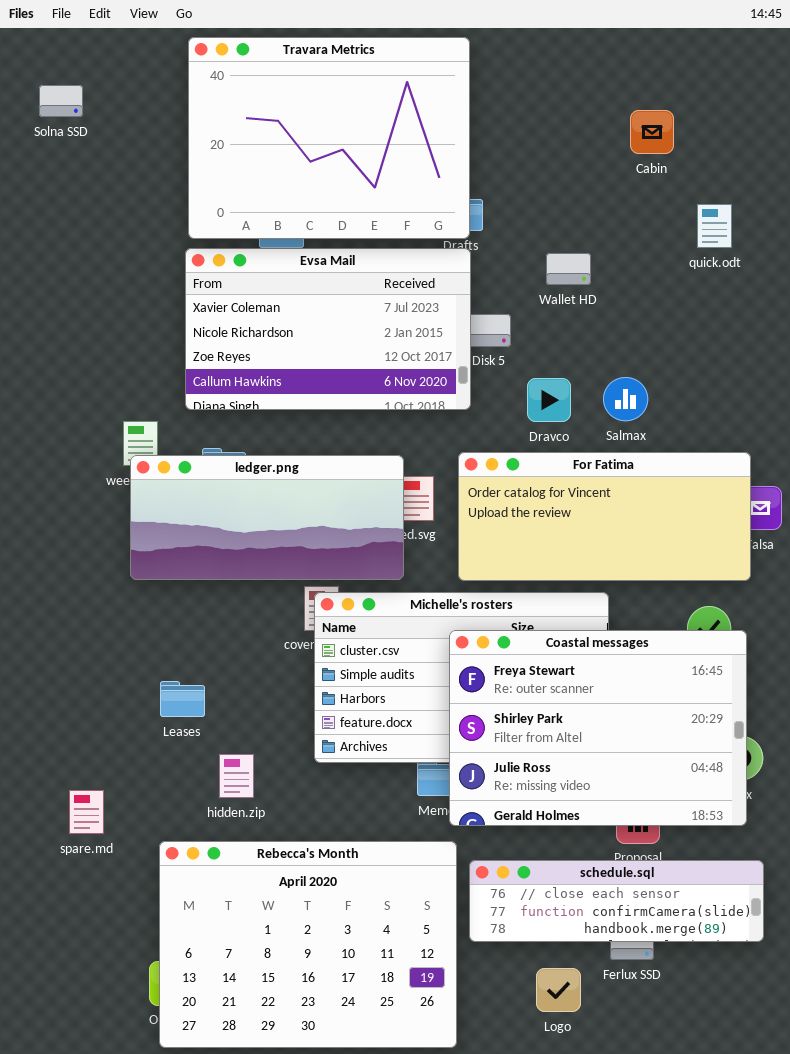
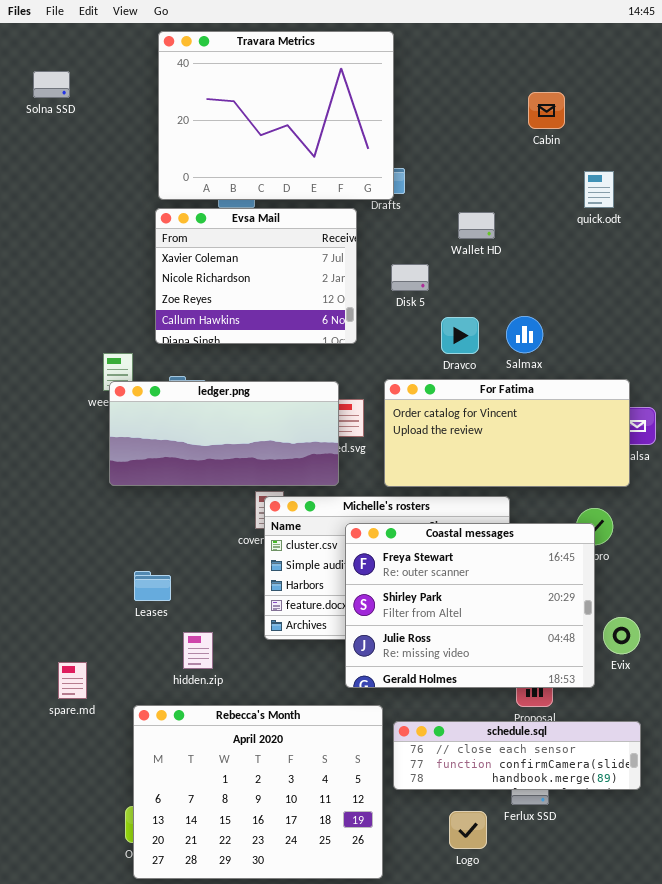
Evsa Mail: [185,248,471,410] -> [155,208,357,344], resized
Coastal messages: [449,630,747,826] -> [345,523,595,688], moved

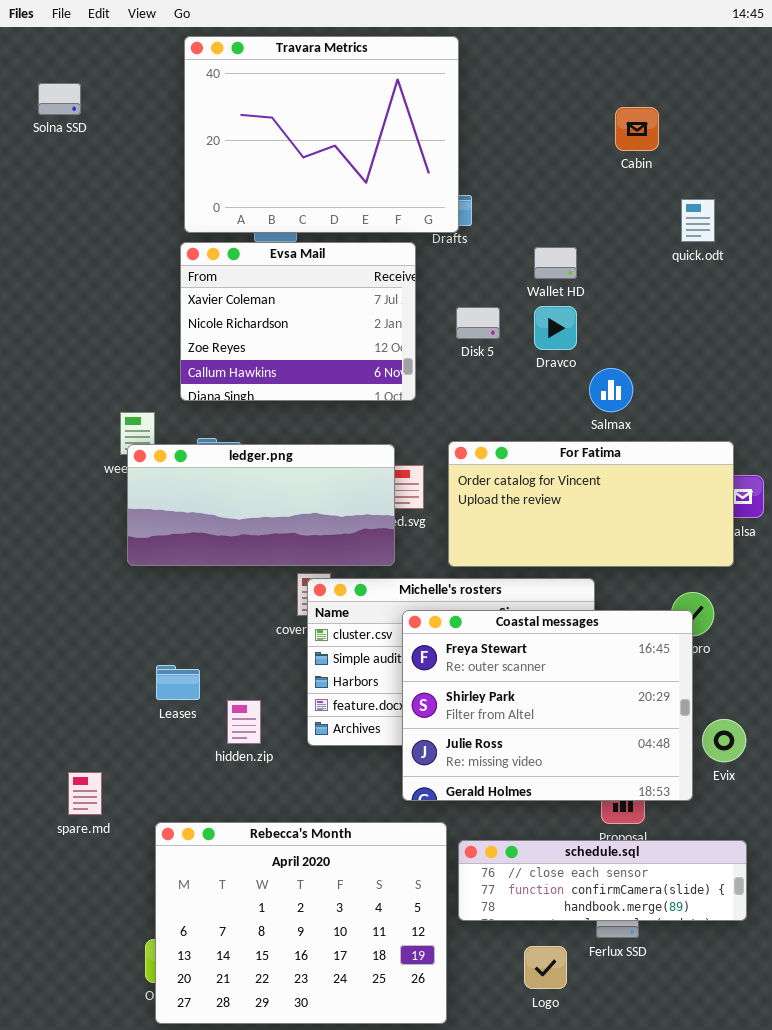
Dravco: [441,317,479,354] -> [534,306,577,350], moved
hidden.zip: [183,632,213,669] -> [227,700,261,744], moved

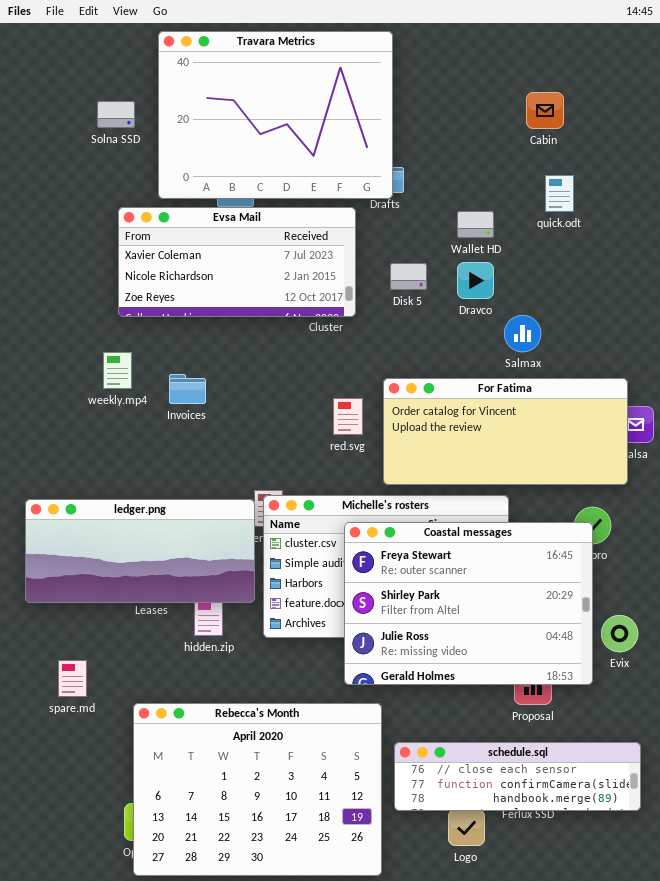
Solna SSD: [38,83,81,115] -> [97,101,135,128], moved
quick.odt: [681,199,715,242] -> [545,175,574,212], moved
Evsa Mail: [180,242,416,401] -> [118,207,356,317], resized
ledger.png: [127,444,395,566] -> [25,499,255,603], moved
schedule.sql: [458,840,747,921] -> [394,742,641,811], moved

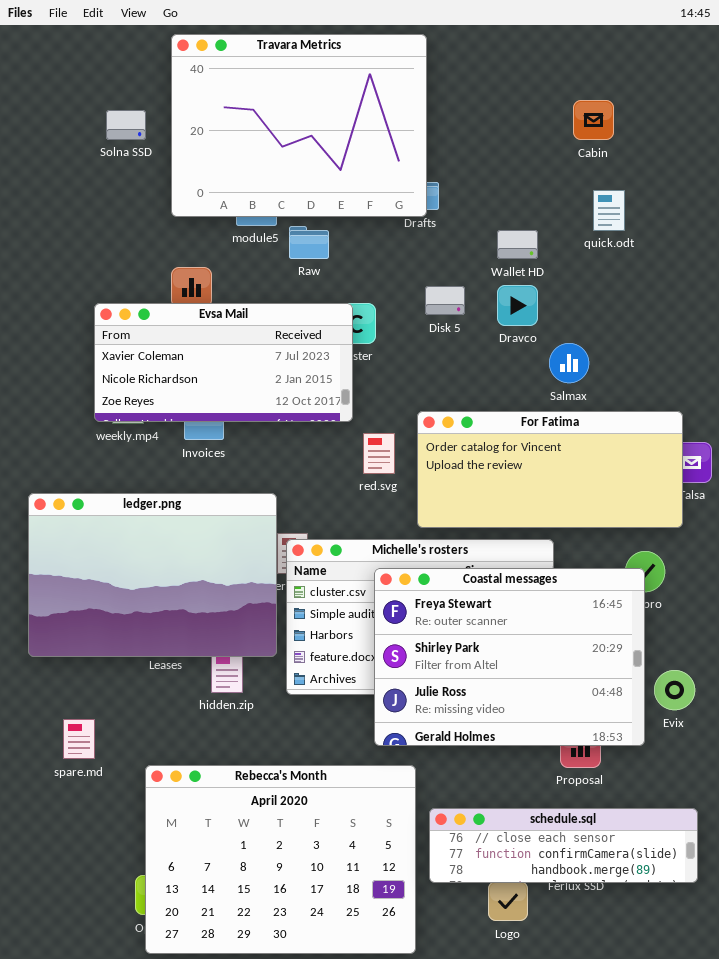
Evsa Mail: [118,207,356,317] -> [94,303,353,422], moved
ledger.png: [25,499,255,603] -> [28,493,277,657], resized

